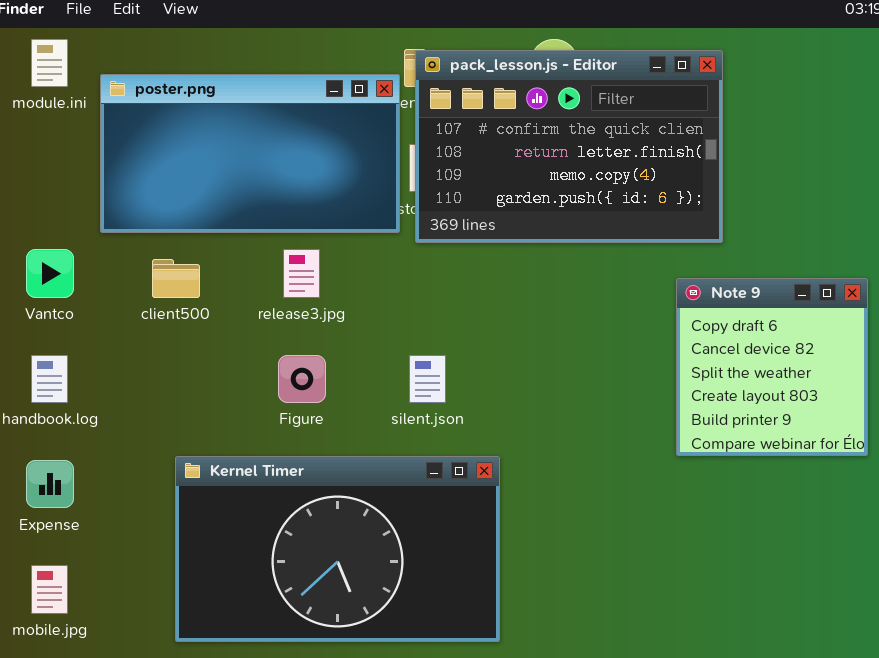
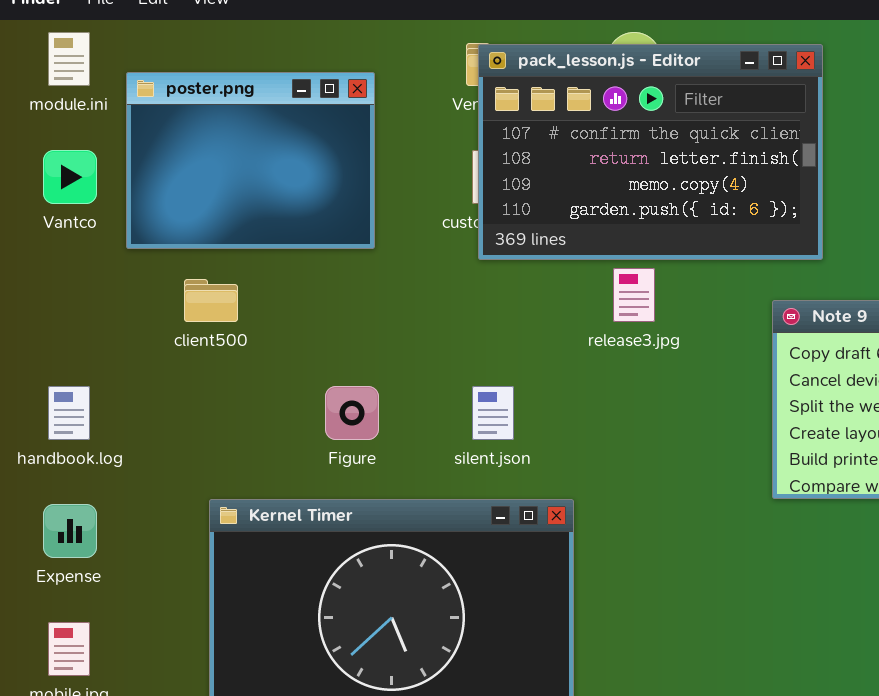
poster.png: [100,74,400,233] -> [126,72,375,249], resized
Vantco: [26,249,74,298] -> [43,150,97,204], moved
release3.jpg: [283,249,320,298] -> [613,268,655,322], moved

